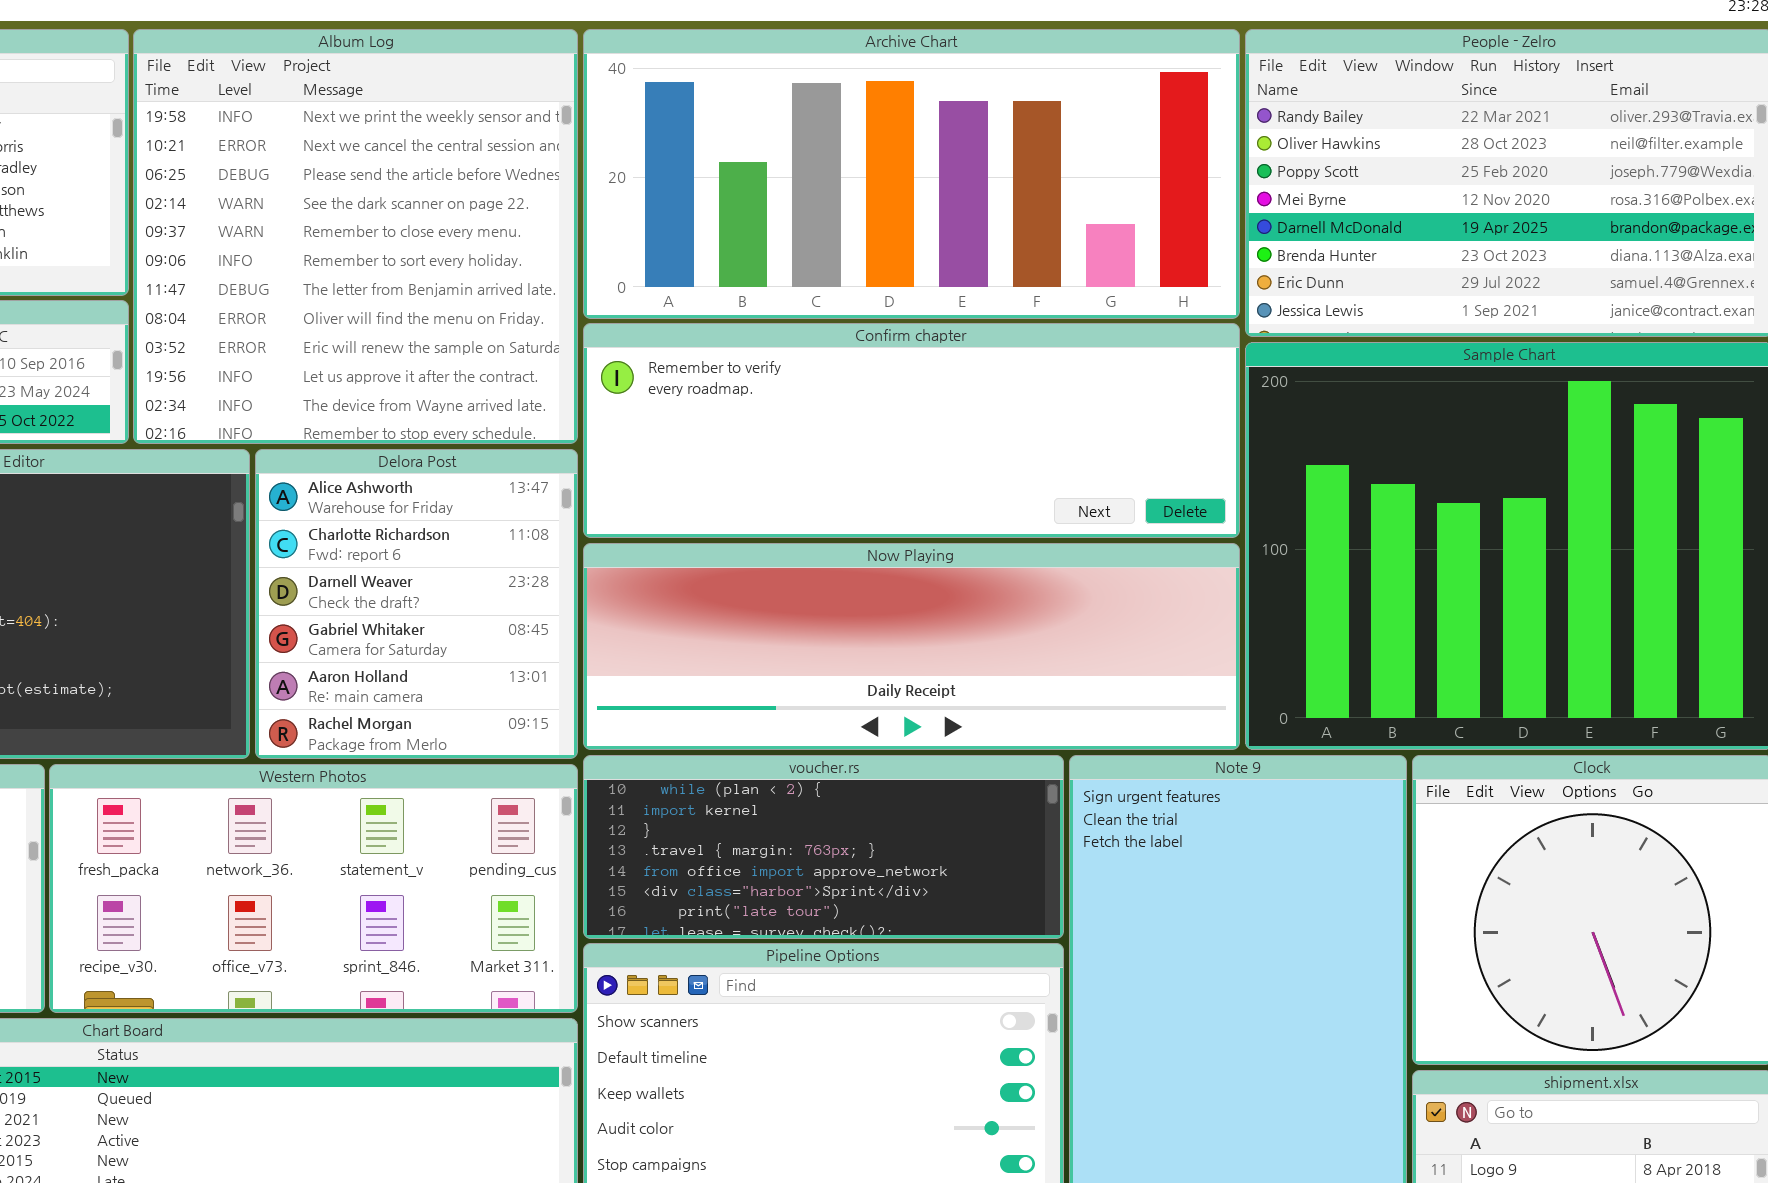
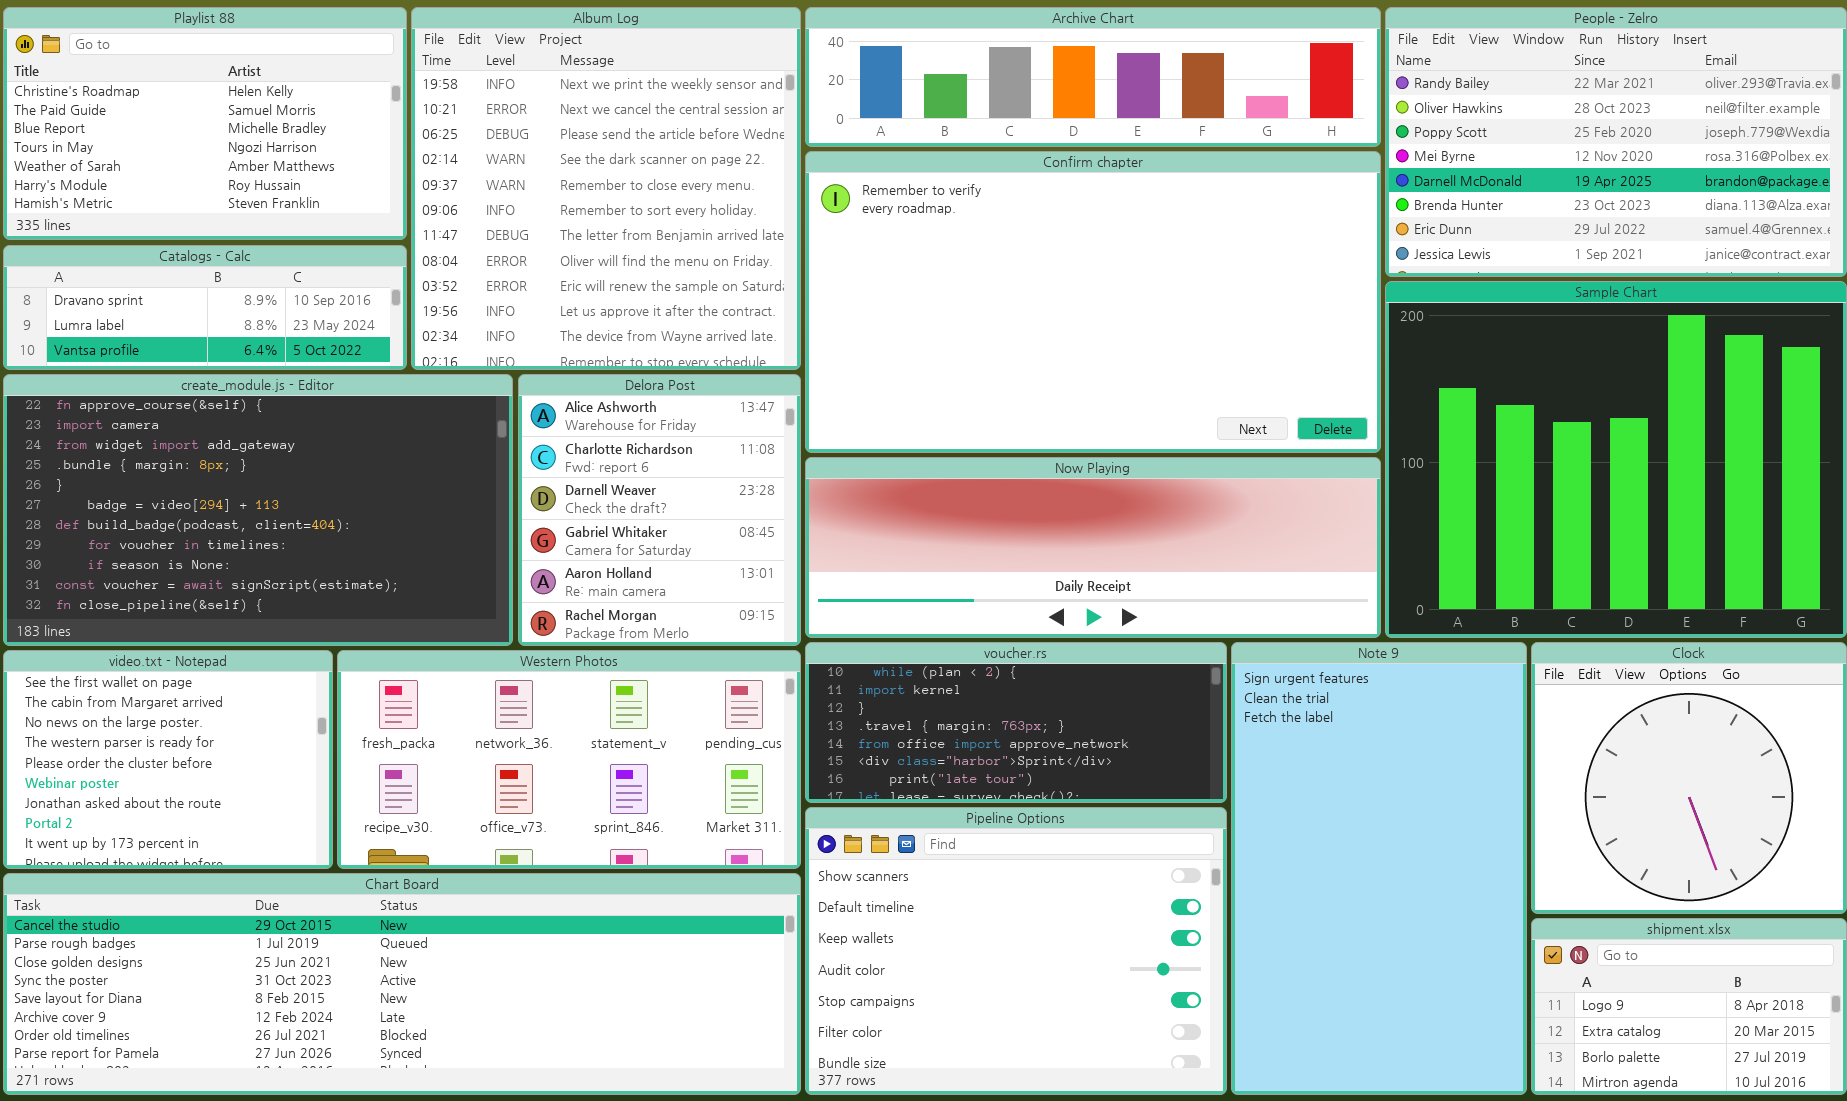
Archive Chart: [583,29,1240,319] -> [805,7,1381,147], resized
Confirm chapter: [583,323,1240,538] -> [805,151,1381,453], resized

